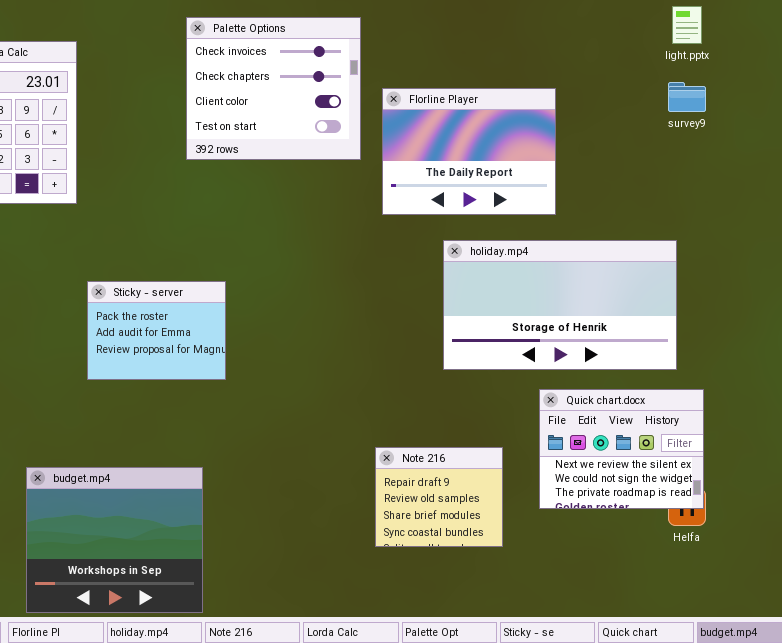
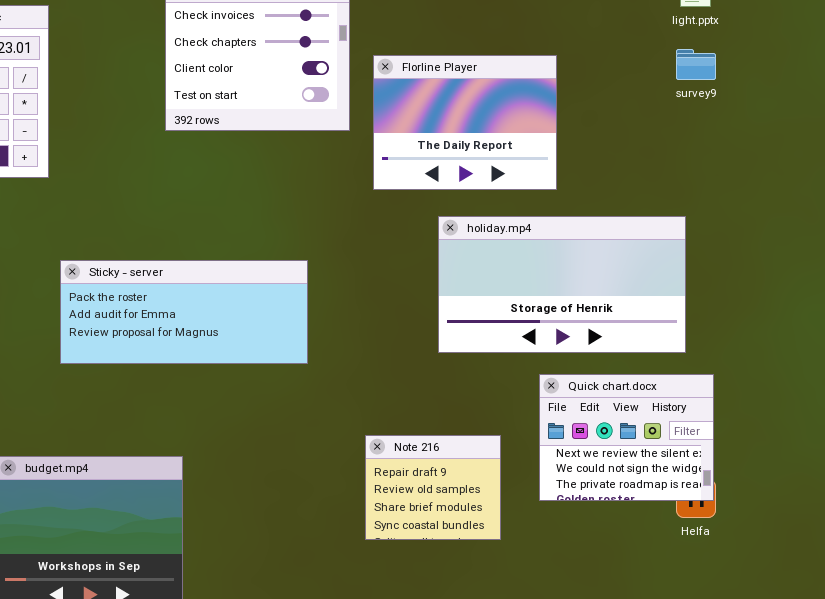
Sticky - server: [87,281,226,380] -> [60,260,308,364], resized

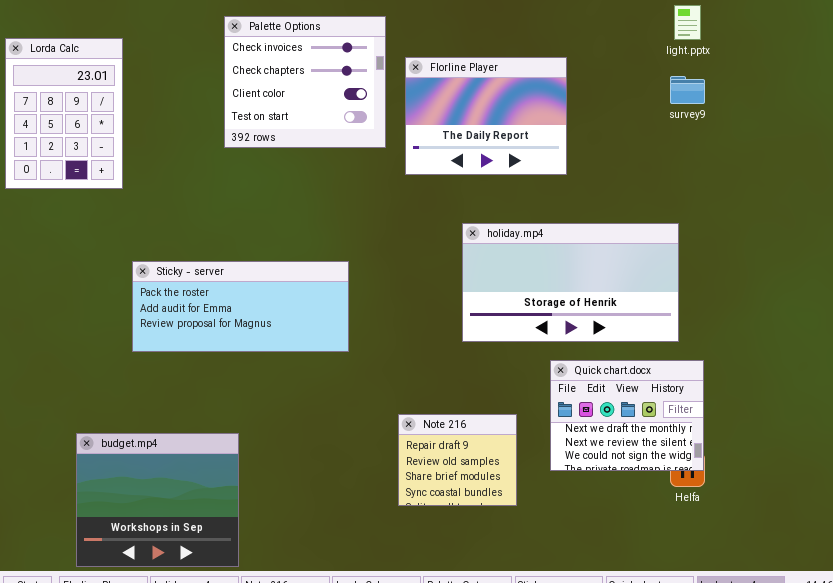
Florline Player: [373,55,557,190] -> [405,57,567,175], moved
Quick chart.docx: [539,374,714,501] -> [550,360,704,471], scrolled up 1 row

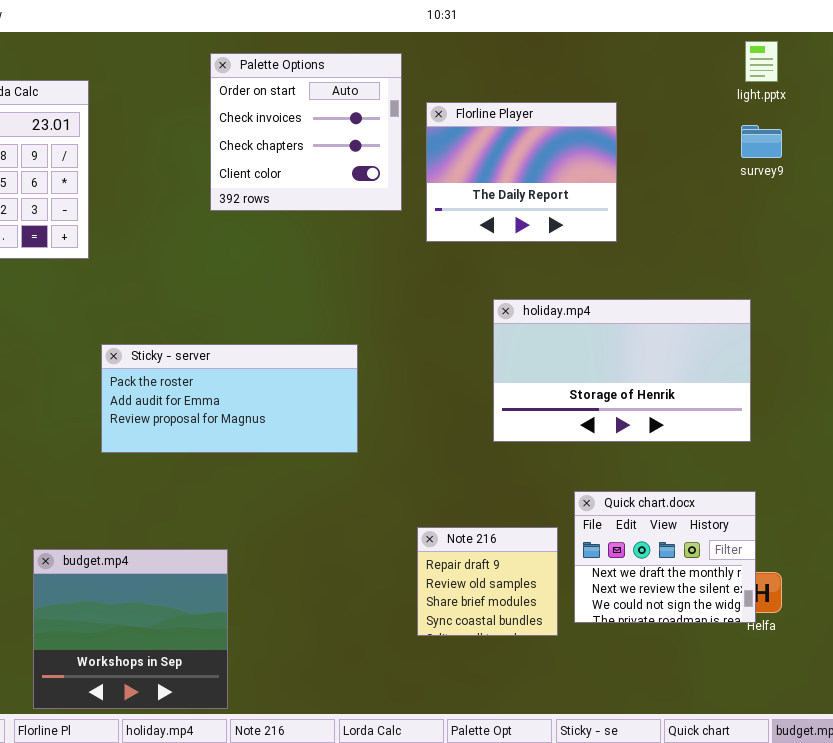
Palette Options: [224,16,386,148] -> [210,53,402,211], scrolled up 1 row
Quick chart.docx: [550,360,704,471] -> [574,491,756,623], moved

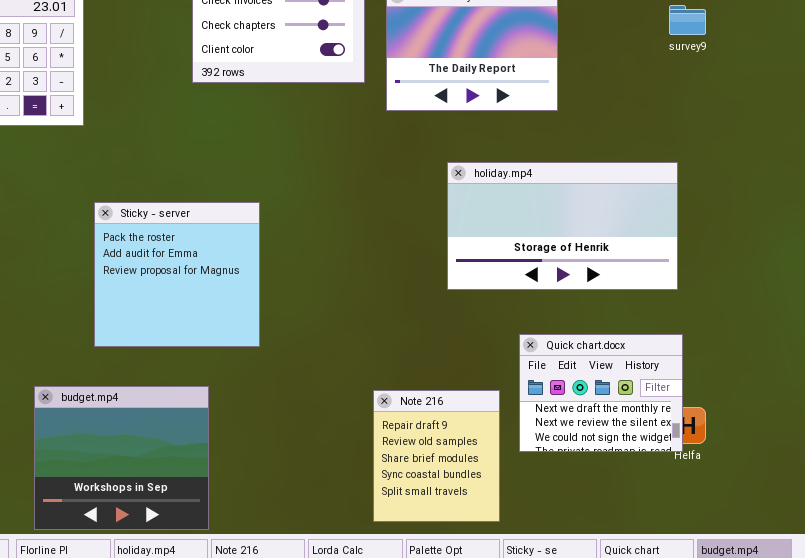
Sticky - server: [101,344,358,453] -> [94,202,260,347], resized
Note 216: [417,527,558,636] -> [373,390,500,522], moved, resized

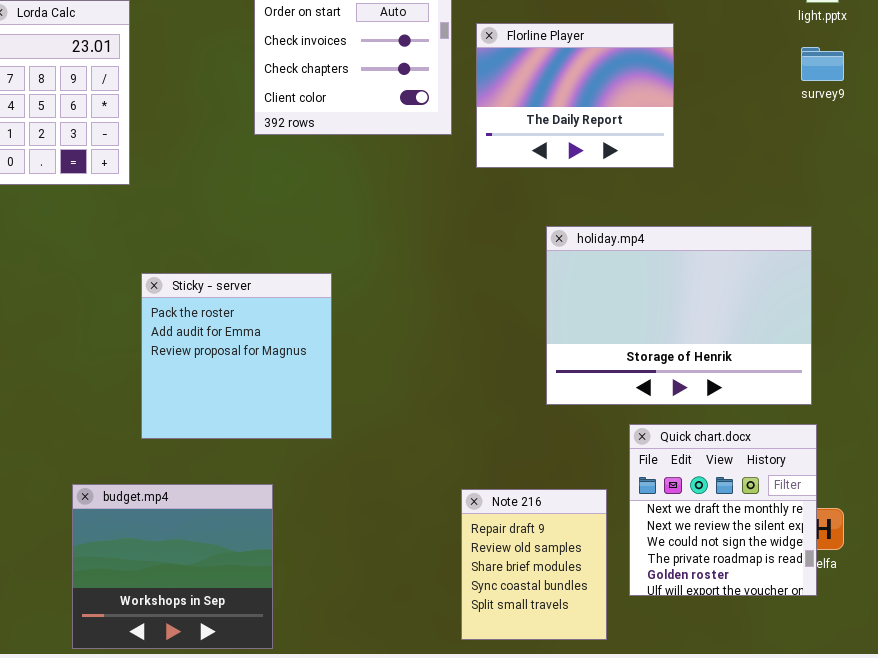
holiday.mp4: [447,162,678,290] -> [546,226,812,405], resized
Quick chart.docx: [519,334,683,452] -> [629,424,817,596], resized

